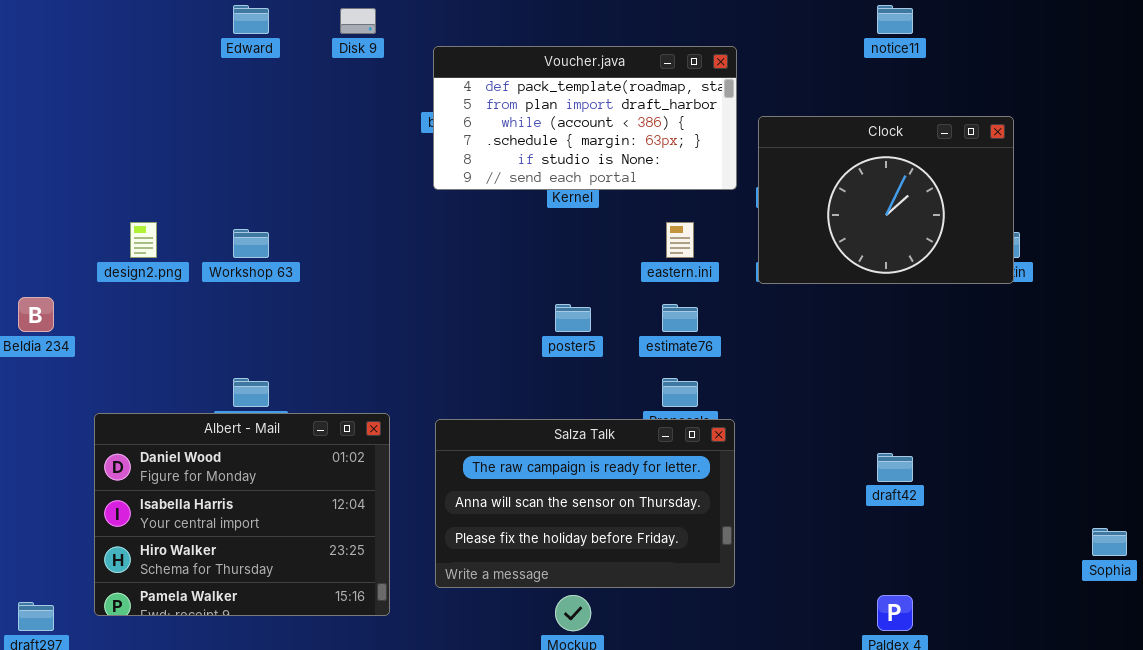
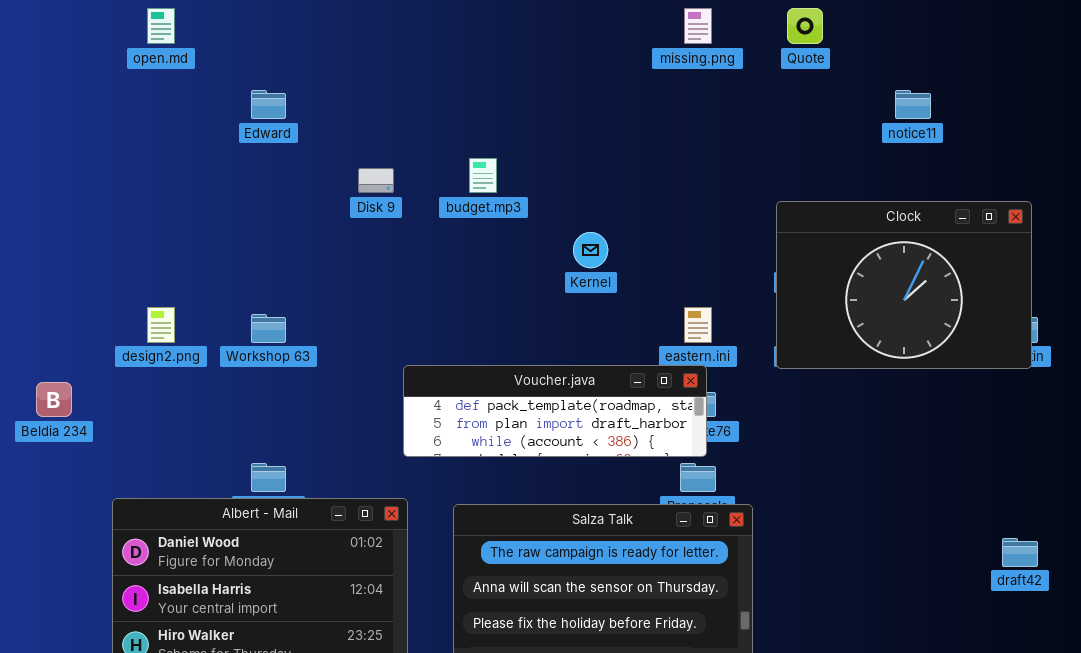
Disk 9: [340,8,376,34] -> [358,168,394,193], moved
Voucher.java: [433,46,737,190] -> [403,365,707,457], moved, resized
draft42: [877,453,913,482] -> [1002,538,1038,567], moved

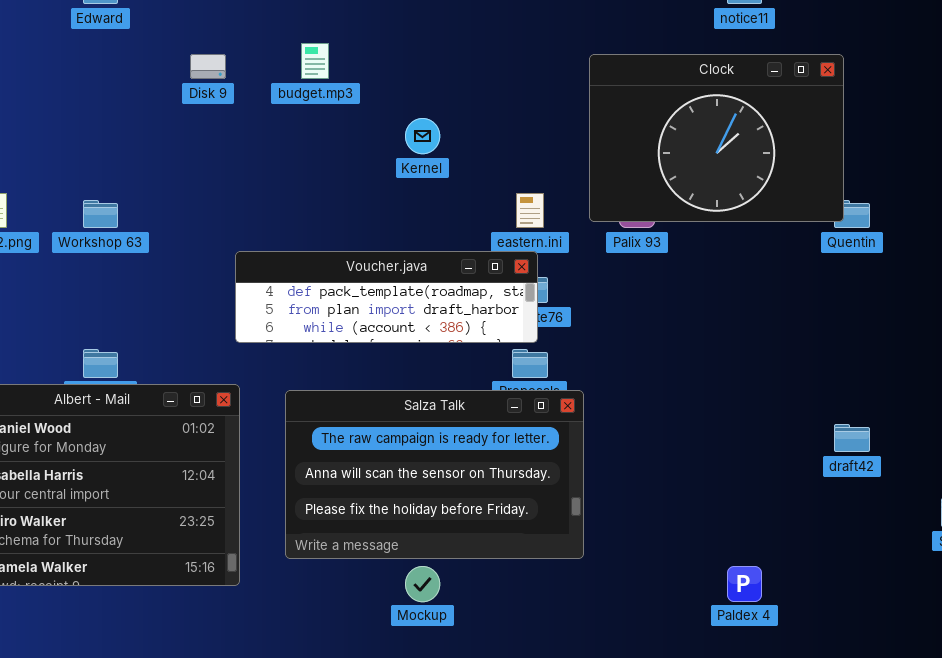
Clock: [776,201,1032,369] -> [589,54,844,222], moved

